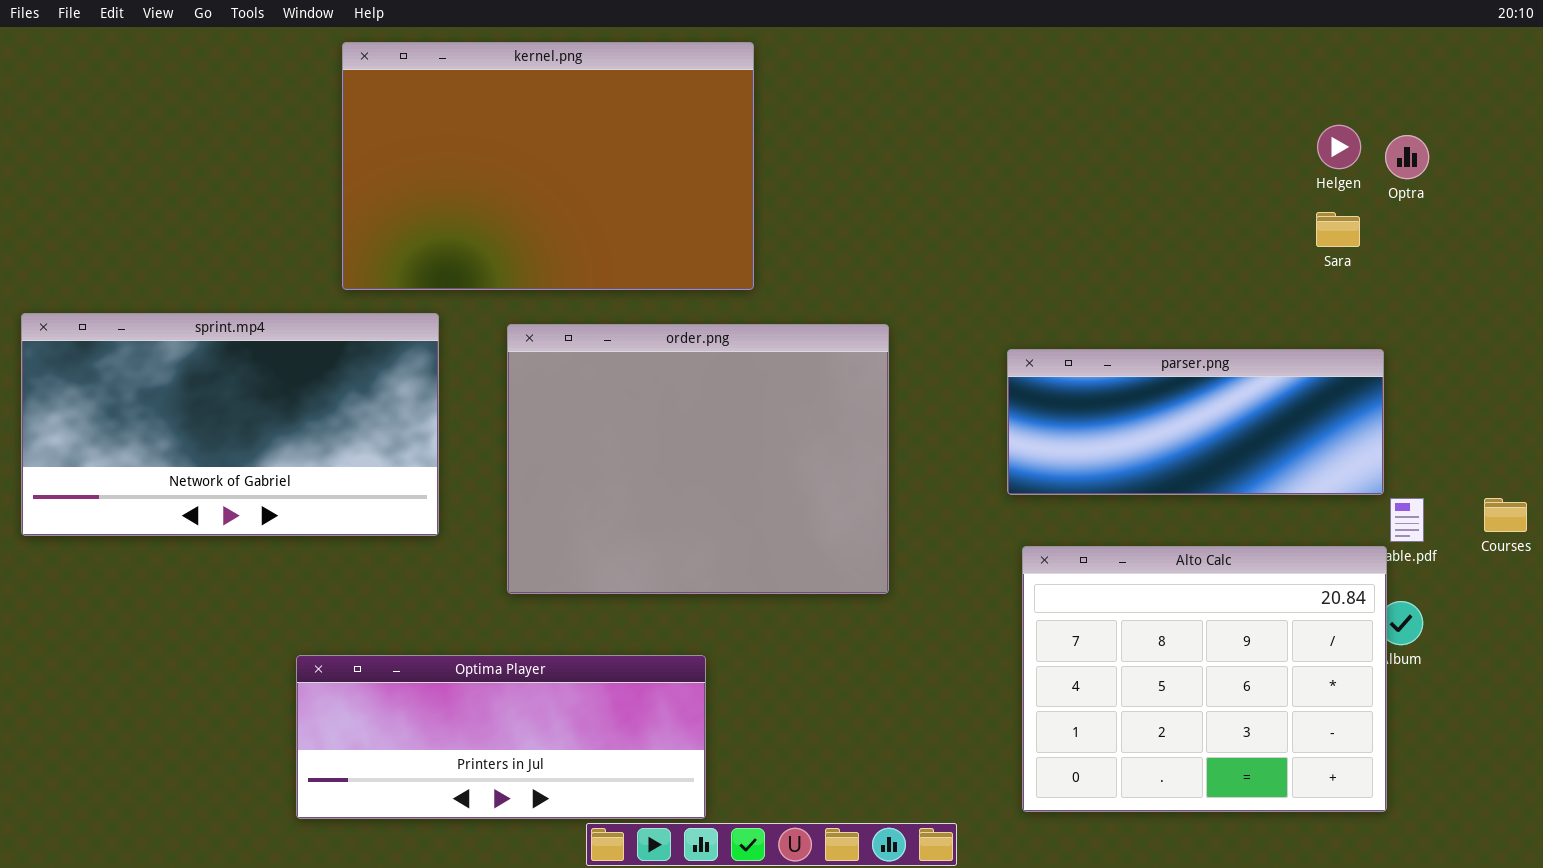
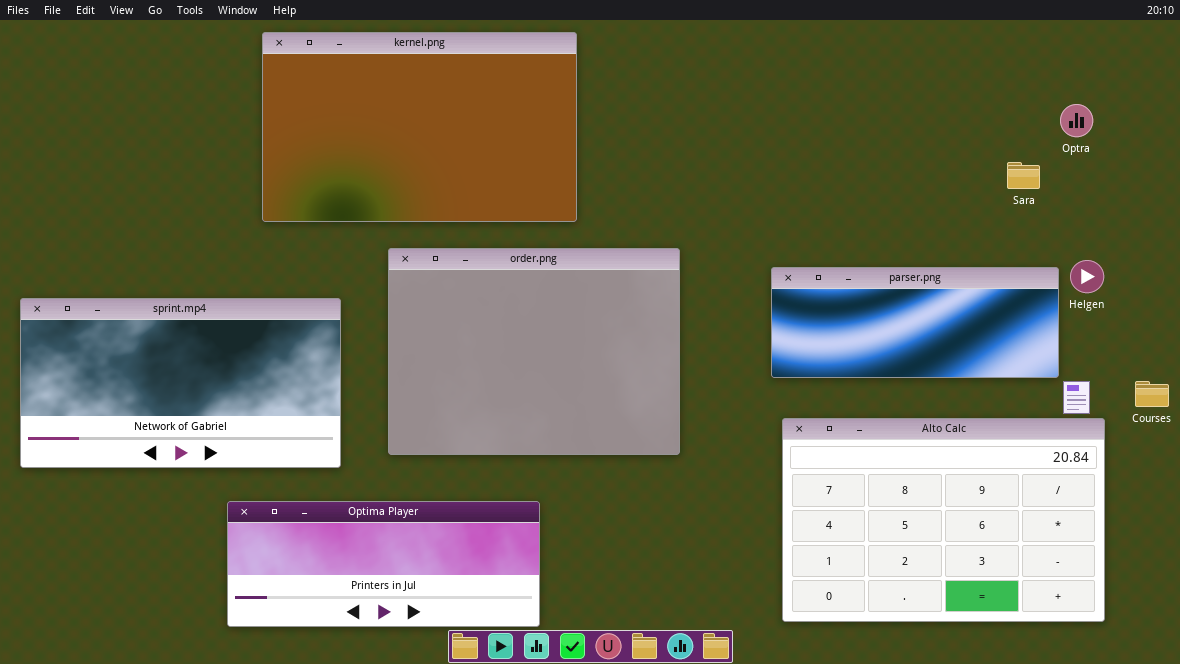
Helgen: [1317,125,1361,169] -> [1070,260,1104,293], moved
sprint.mp4: [21,313,439,536] -> [20,298,341,468], moved
Alto Calc: [1022,546,1387,812] -> [782,418,1105,622], resized

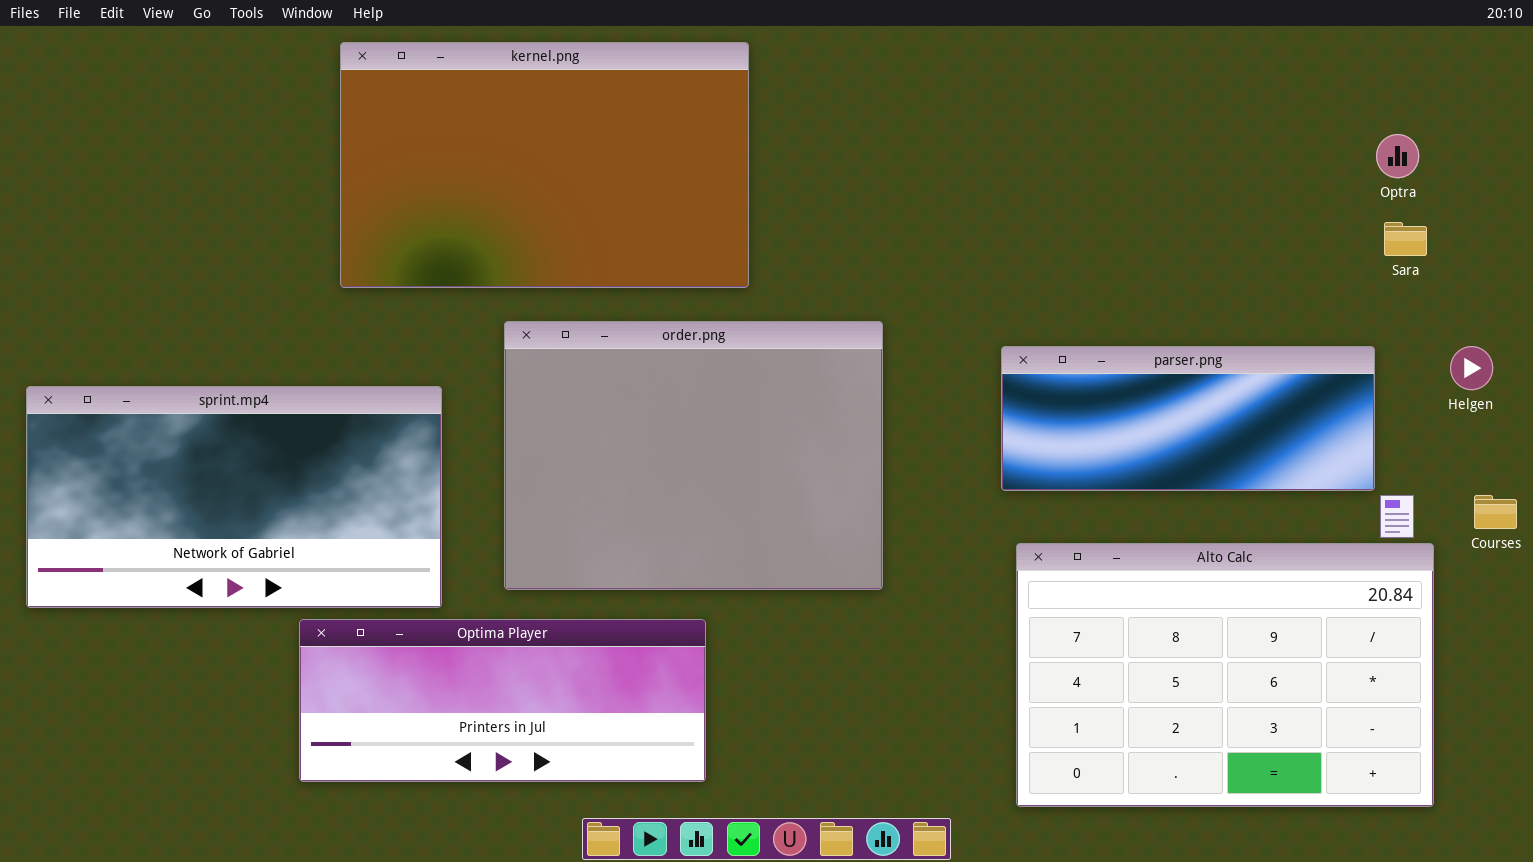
Sara: [1007,162,1040,189] -> [1384,222,1427,256], moved
Helgen: [1070,260,1104,293] -> [1450,346,1493,390], moved
Optima Player: [227,501,540,627] -> [299,619,706,782], moved

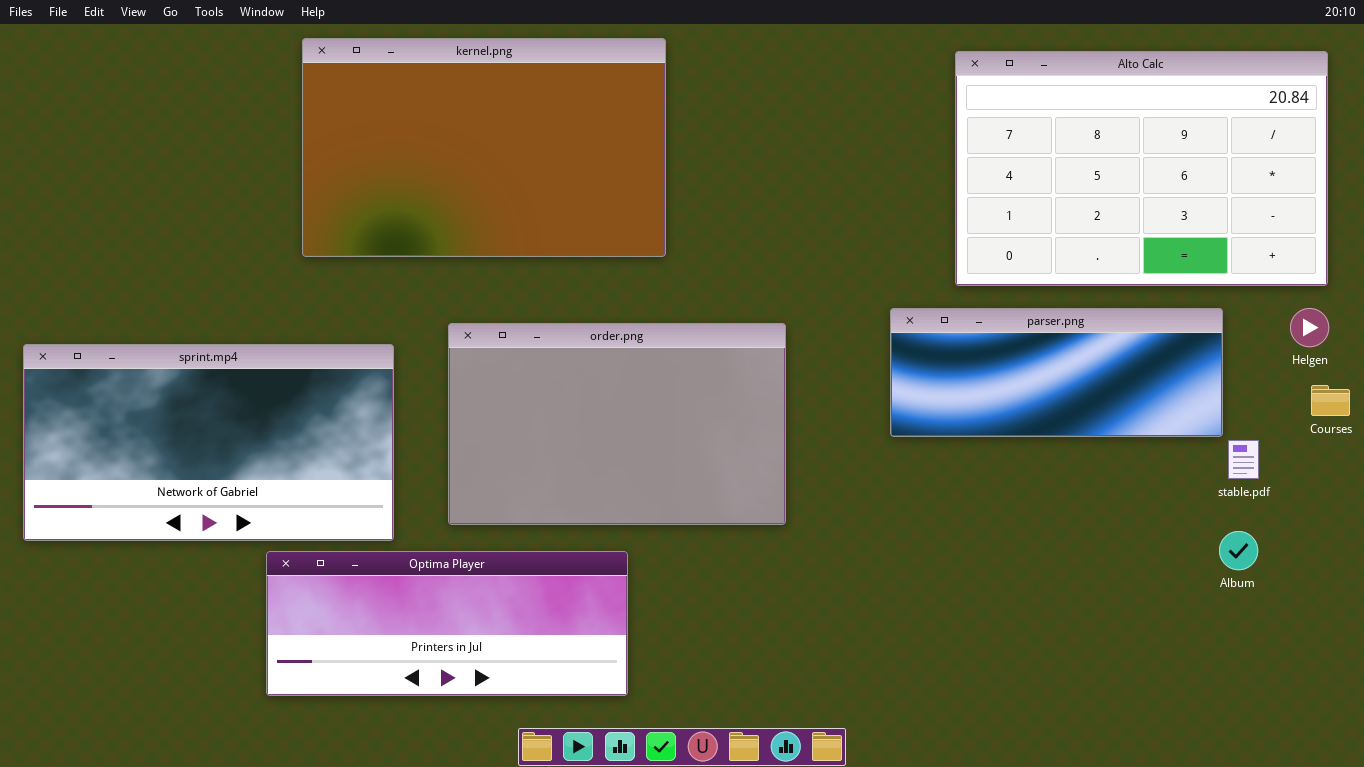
order.png: [504,321,883,590] -> [448,323,786,525], resized
Courses: [1474,495,1517,529] -> [1311,385,1350,416], moved
Alto Calc: [1016,543,1434,807] -> [955,51,1328,286], moved

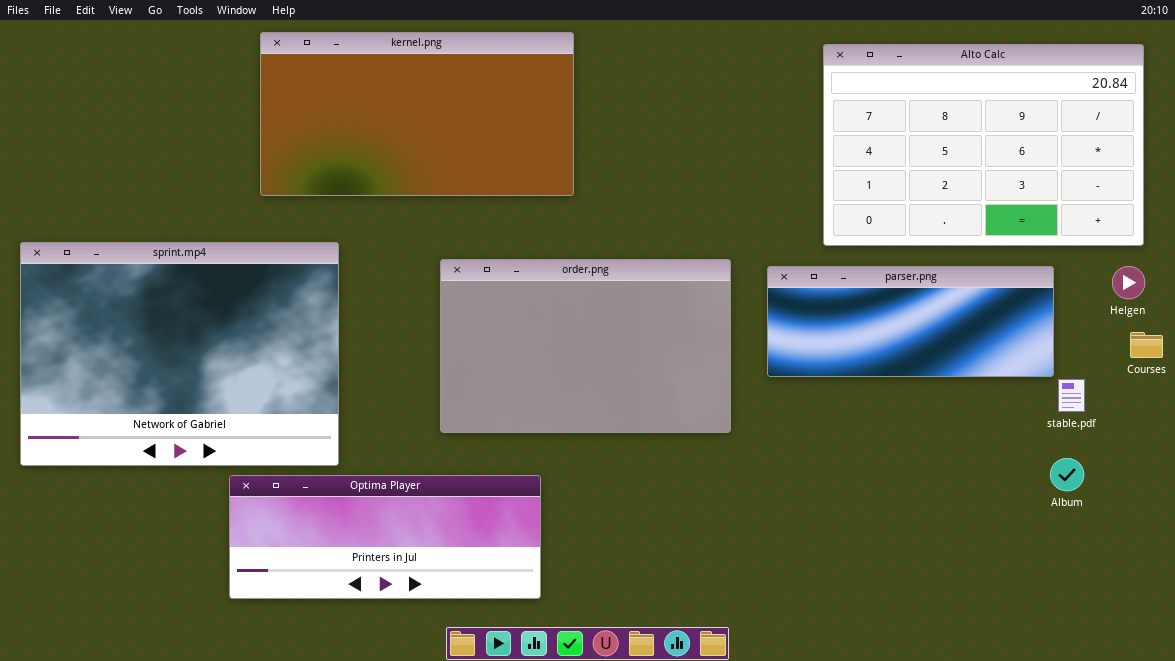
kernel.png: [302,38,666,257] -> [260,32,574,196], resized
order.png: [448,323,786,525] -> [440,259,731,433], moved
sprint.mp4: [23,344,394,541] -> [20,242,339,466], resized

